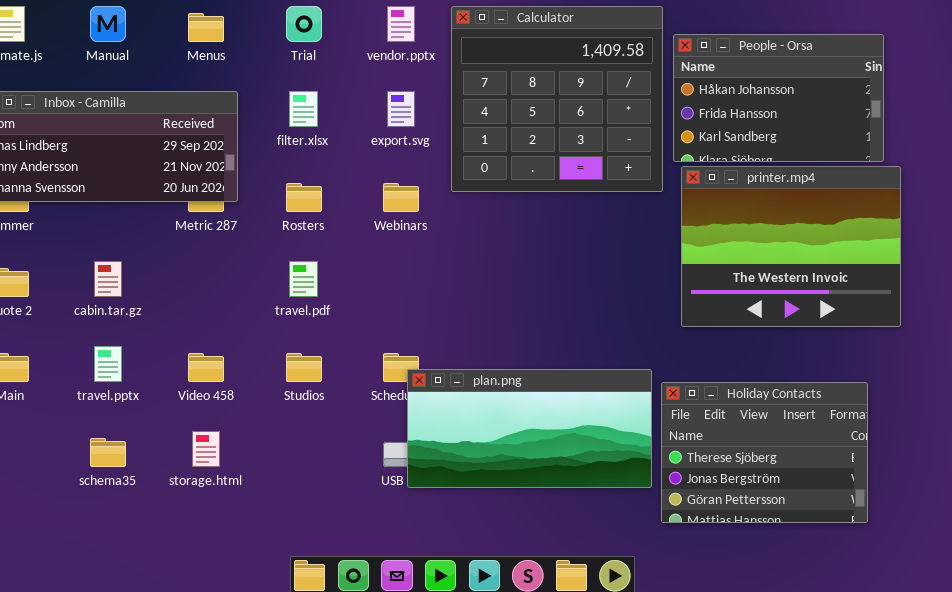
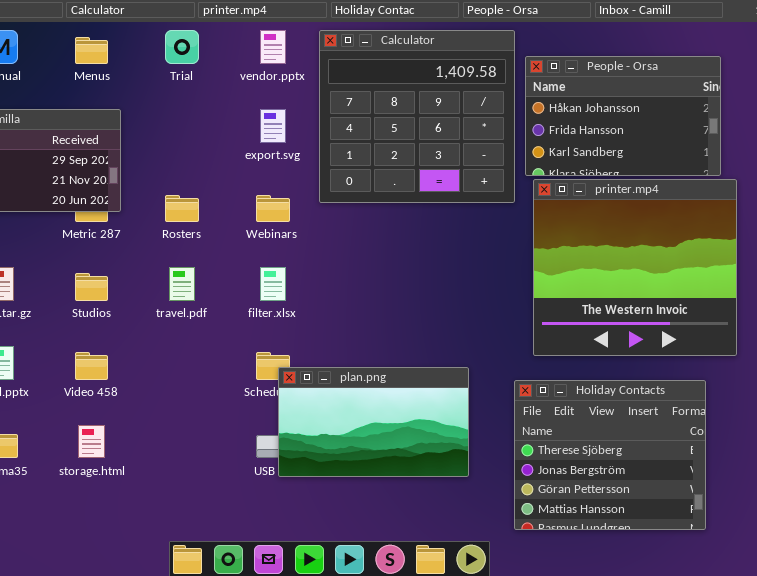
filter.xlsx: [289,91,318,127] -> [260,267,286,301], moved
printer.mp4: [681,166,901,327] -> [533,179,737,356], resized
Studios: [286,353,322,382] -> [75,273,108,301], moved
plan.png: [407,369,652,488] -> [278,367,469,477], resized
Holiday Contacts: [661,382,868,523] -> [514,380,706,530], resized

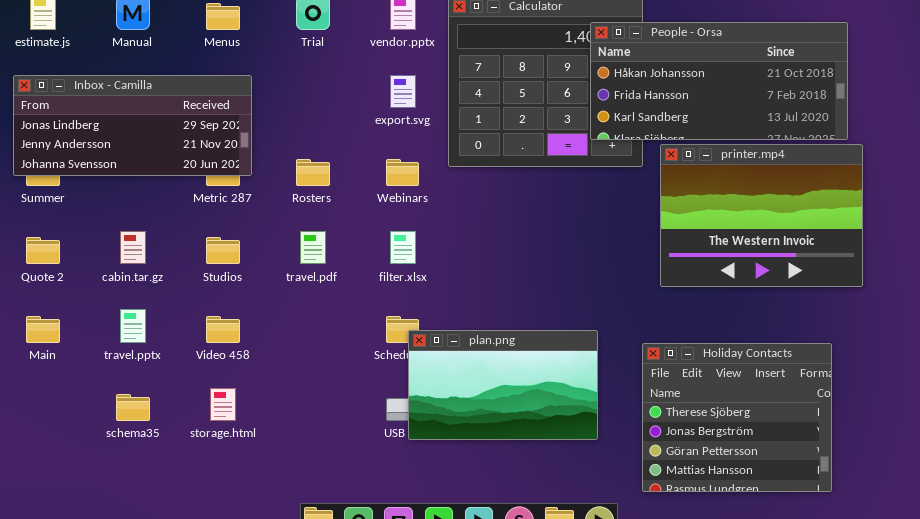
People - Orsa: [525,56,721,176] -> [590,22,848,140], resized
printer.mp4: [533,179,737,356] -> [660,144,863,287], resized

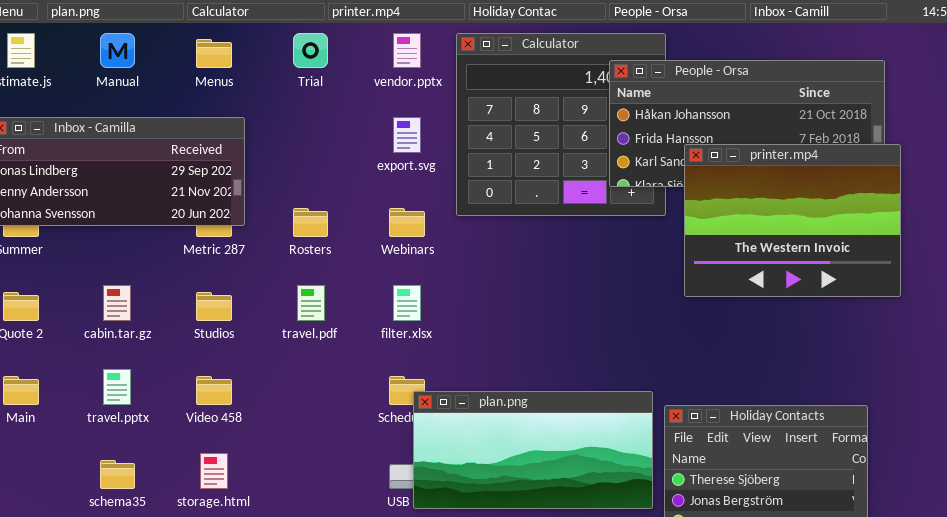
printer.mp4: [660,144,863,287] -> [684,144,901,297], moved
plan.png: [408,330,598,440] -> [413,391,653,509], resized

